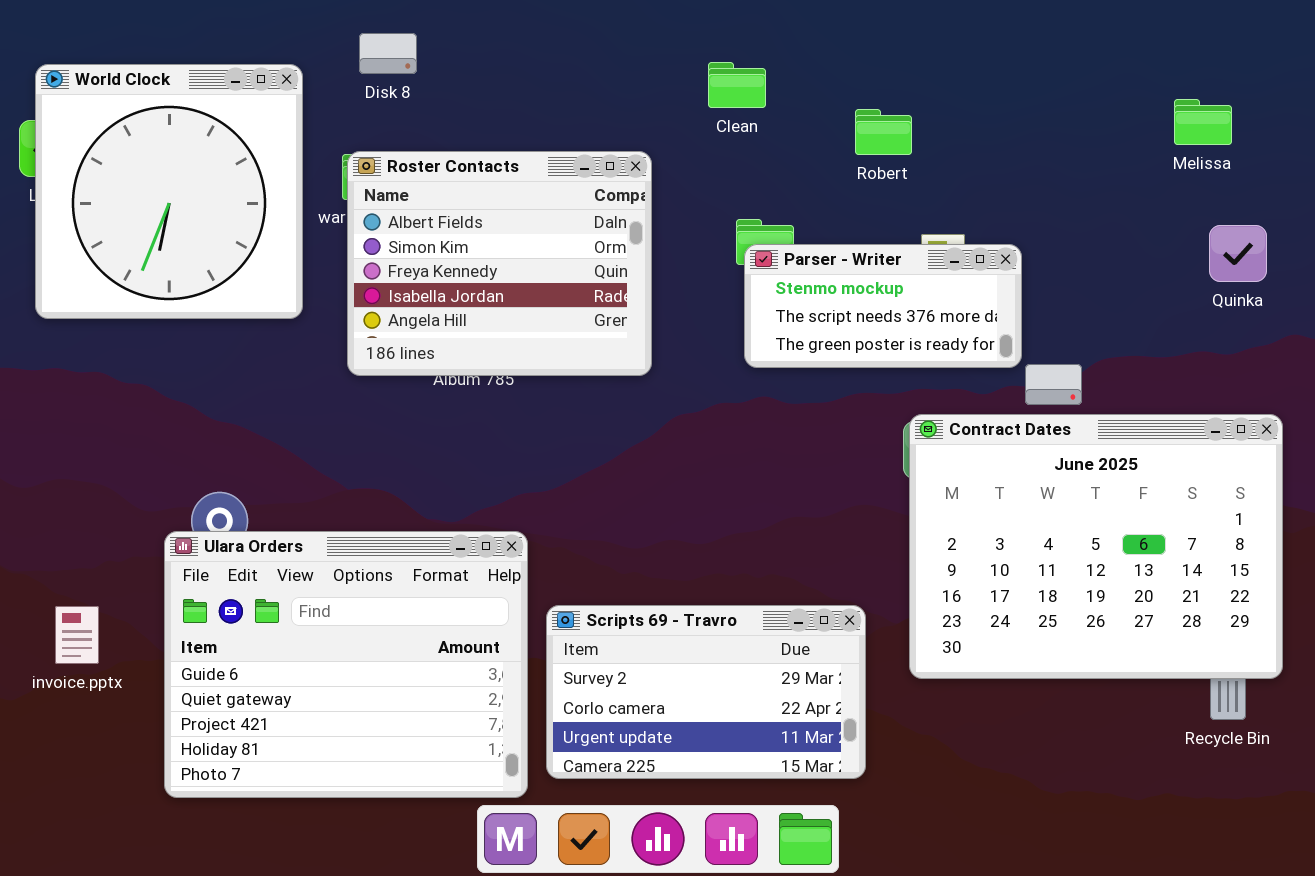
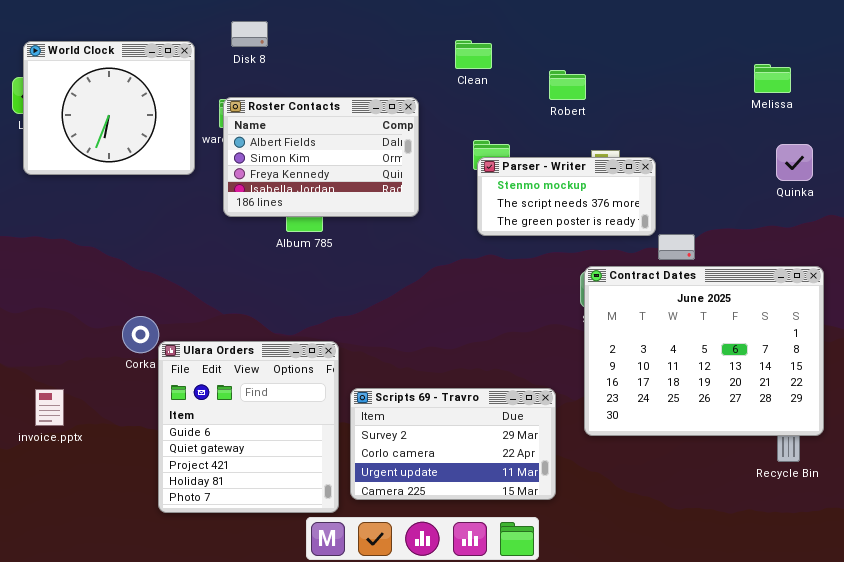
World Clock: [35,64,303,319] -> [23,41,195,175], resized
Roster Contacts: [347,151,652,376] -> [223,97,419,217], resized
Ulara Orders: [164,531,528,798] -> [158,341,339,513], resized

